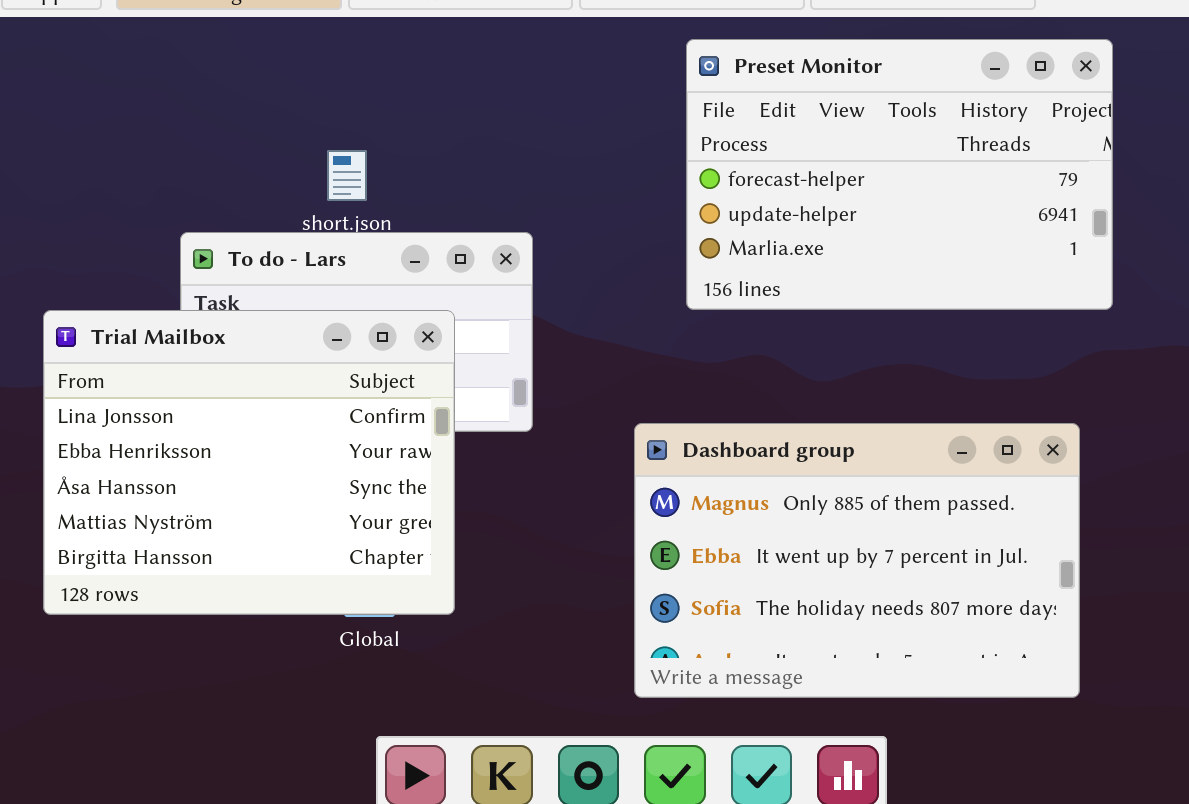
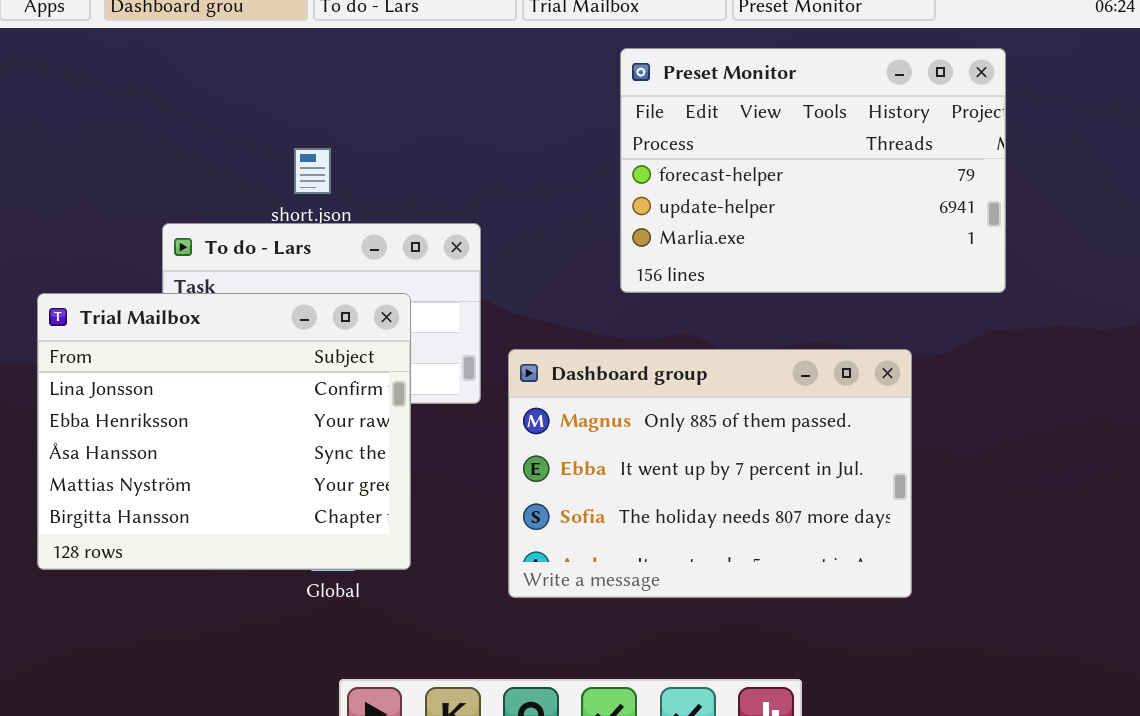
Dashboard group: [634,423,1080,698] -> [508,349,912,598], moved

